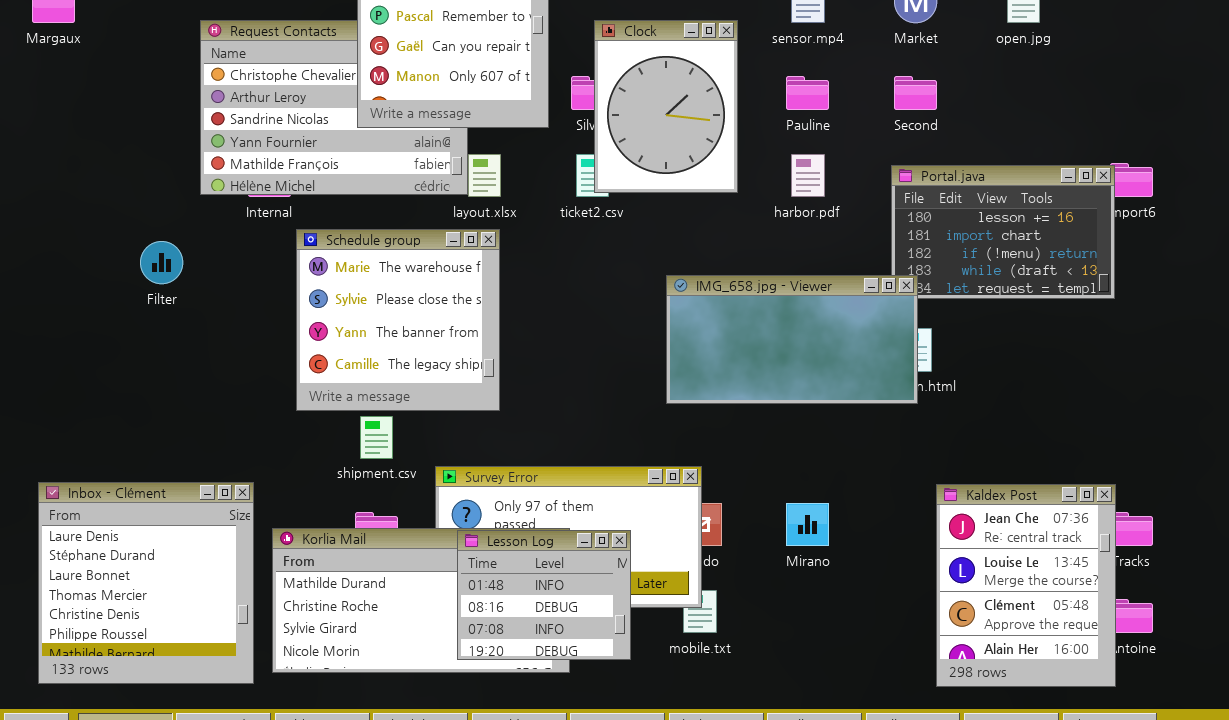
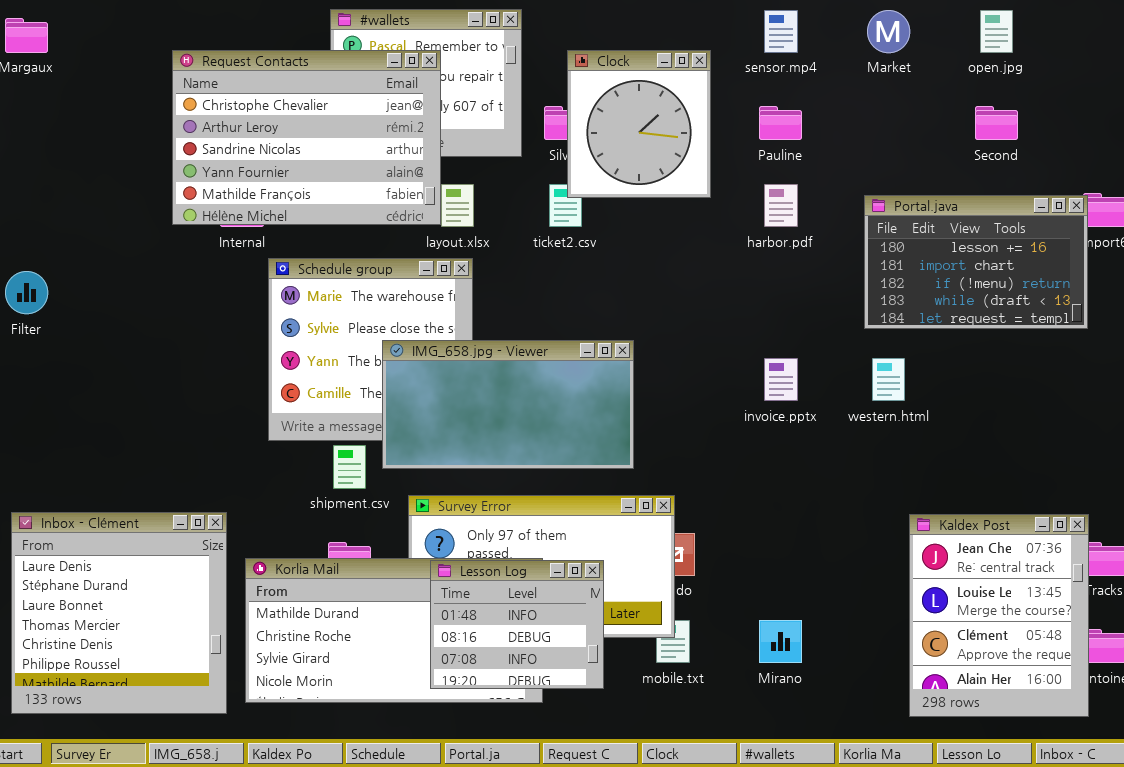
Request Contacts: [200,20,468,195] -> [172,50,441,225], raised
Clock: [594,20,738,193] -> [567,50,711,198], resized
Second: [894,76,937,110] -> [975,106,1018,140], moved
Filter: [140,241,183,284] -> [5,271,48,314], moved
IMG_658.jpg - Viewer: [666,275,918,404] -> [382,340,634,469], moved
Mirano: [786,503,829,546] -> [759,620,802,663], moved

